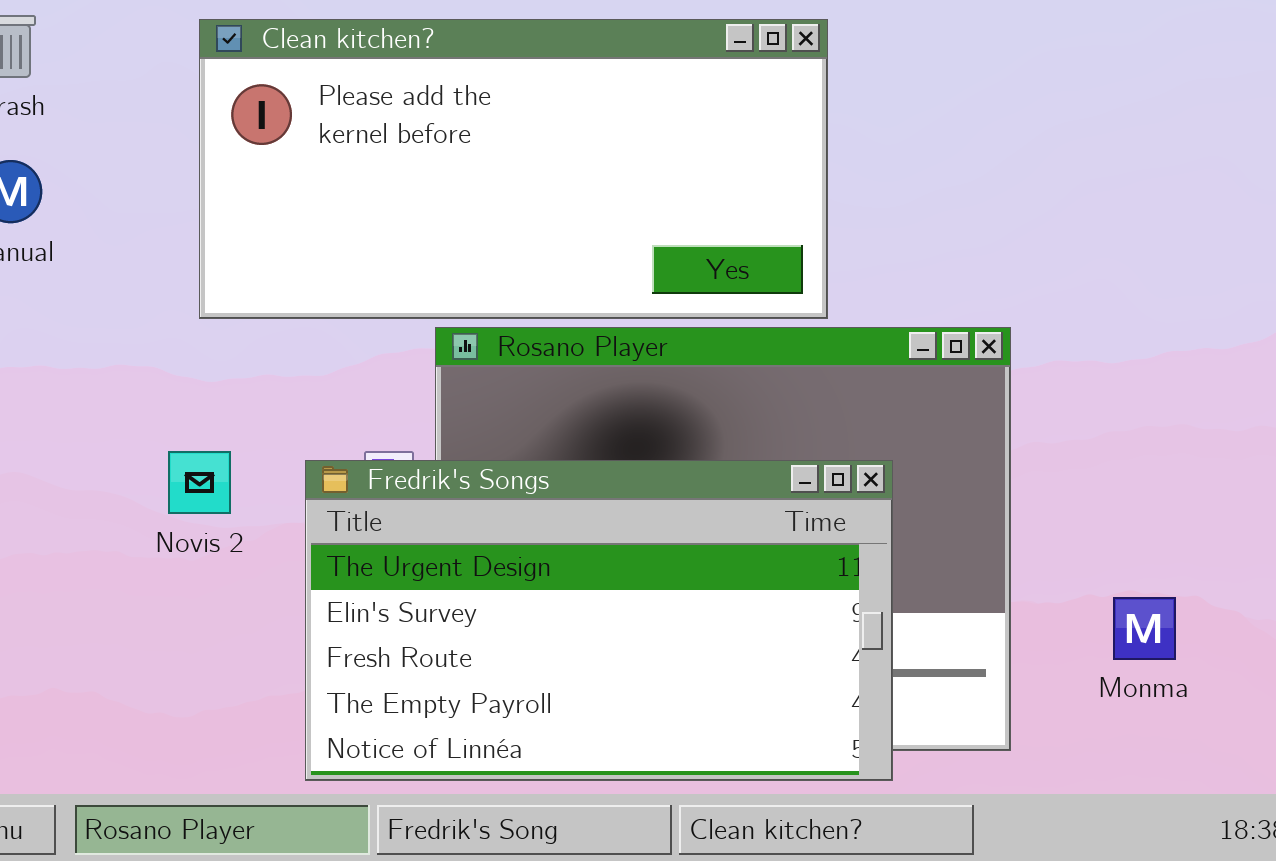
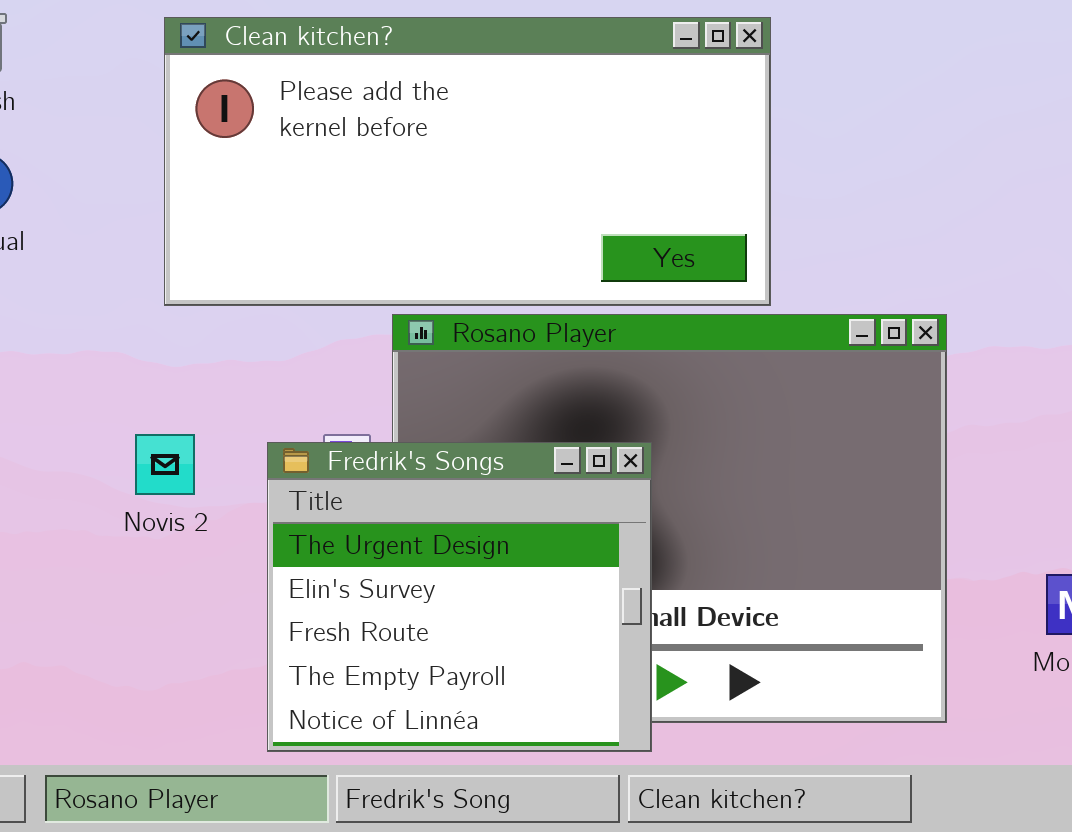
Fredrik's Songs: [305,460,893,781] -> [267,442,652,752], resized

